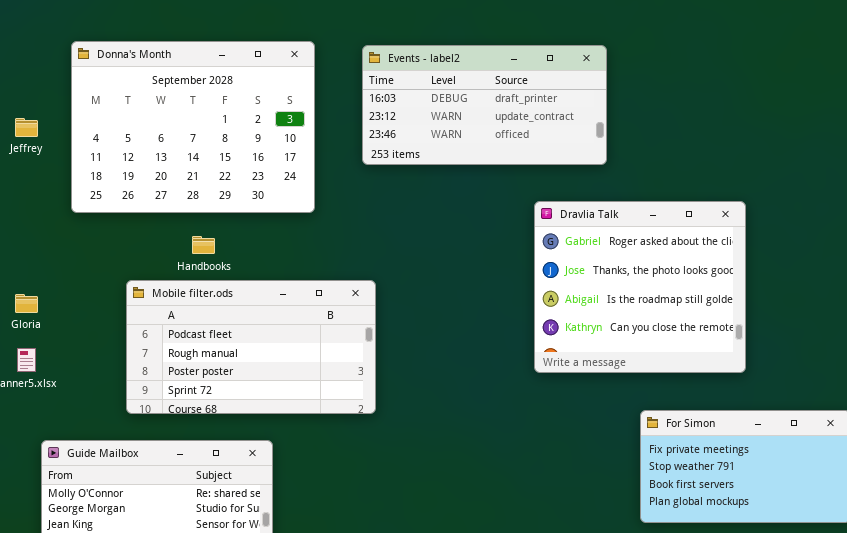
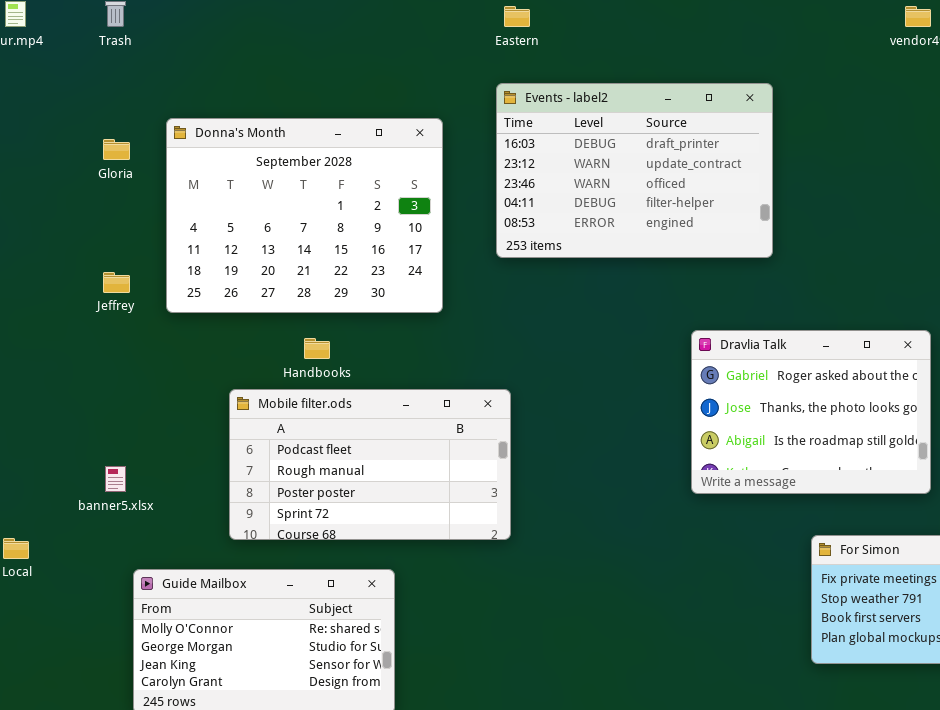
Events - label2: [362,45,607,165] -> [496,83,773,258], resized
Jeffrey: [15,118,38,137] -> [103,272,130,293], moved
Dravlia Talk: [534,201,746,373] -> [691,330,931,494], resized
Gloria: [15,294,38,313] -> [103,139,130,160], moved

